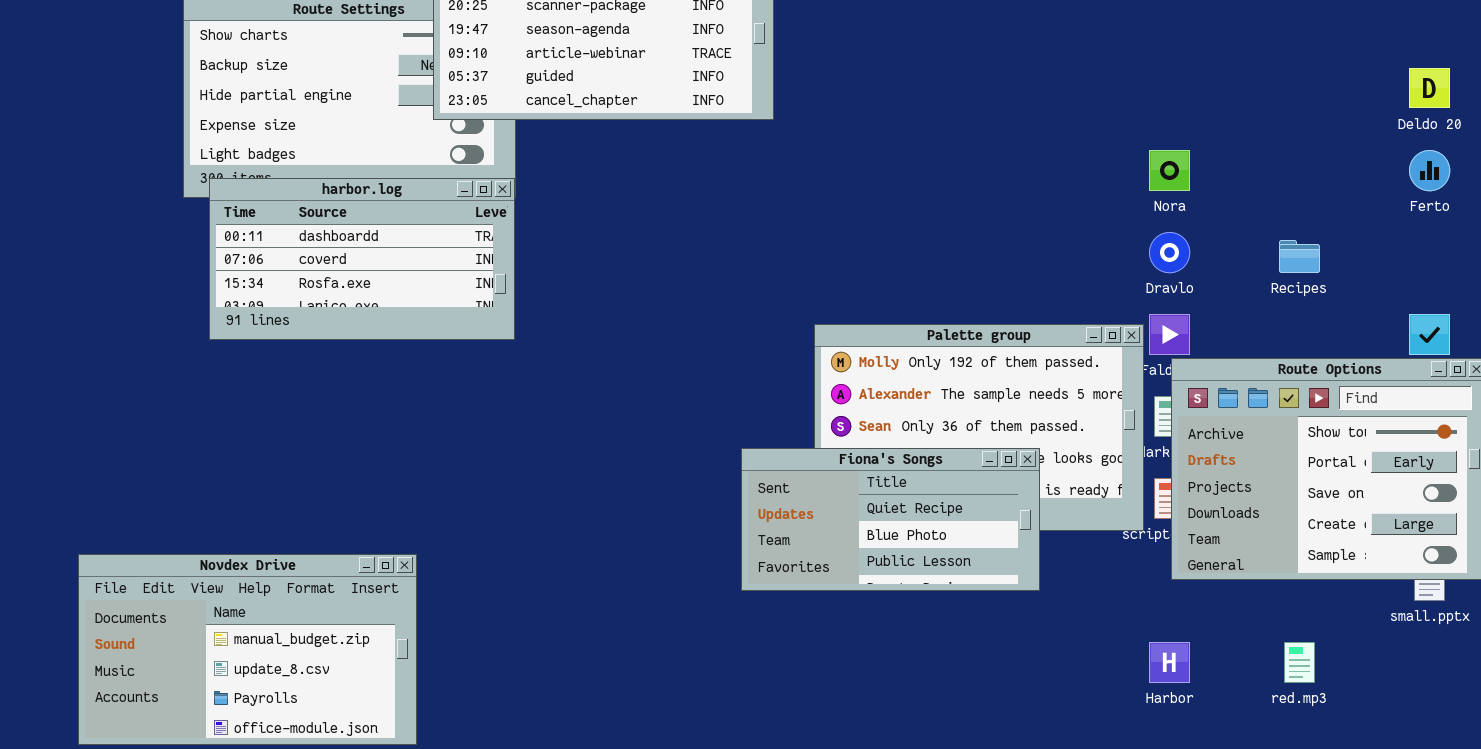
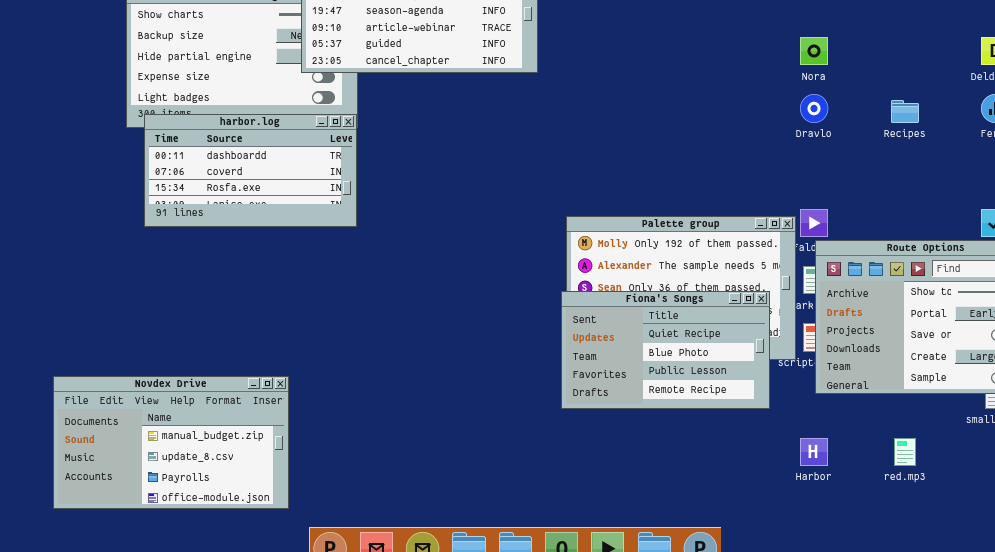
Nora: [1149,150,1190,191] -> [800,37,828,65], moved
Dravlo: [1149,232,1190,273] -> [800,94,828,123], moved
Recipes: [1279,240,1320,273] -> [891,100,919,123], moved
Fiona's Songs: [741,448,1040,591] -> [561,291,770,409], moved, resized

